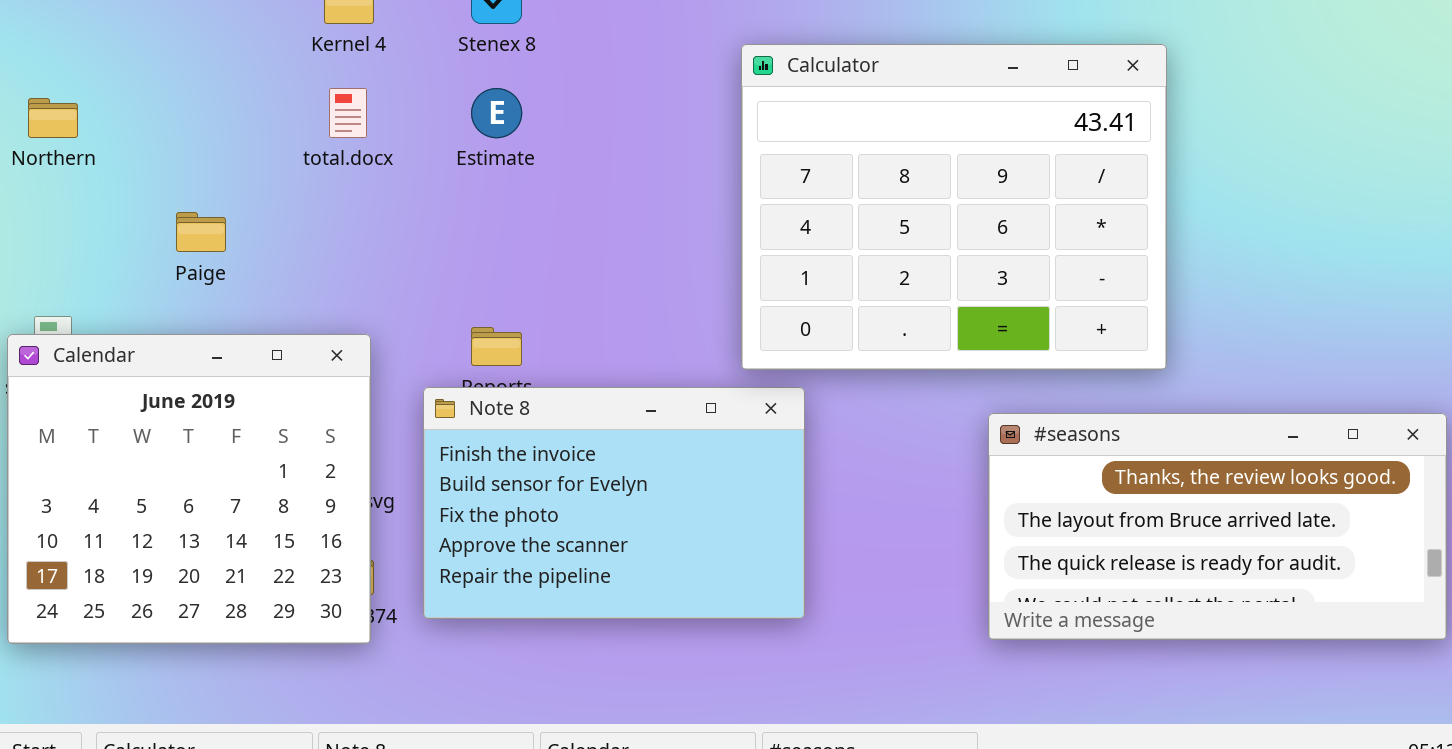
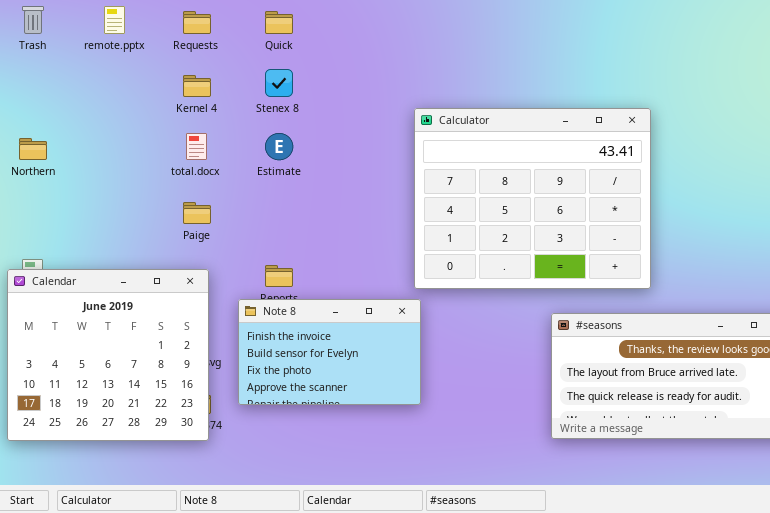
Paige: [176,212,226,252] -> [183,202,211,224], moved
Note 8: [423,387,805,619] -> [238,299,421,405], resized

